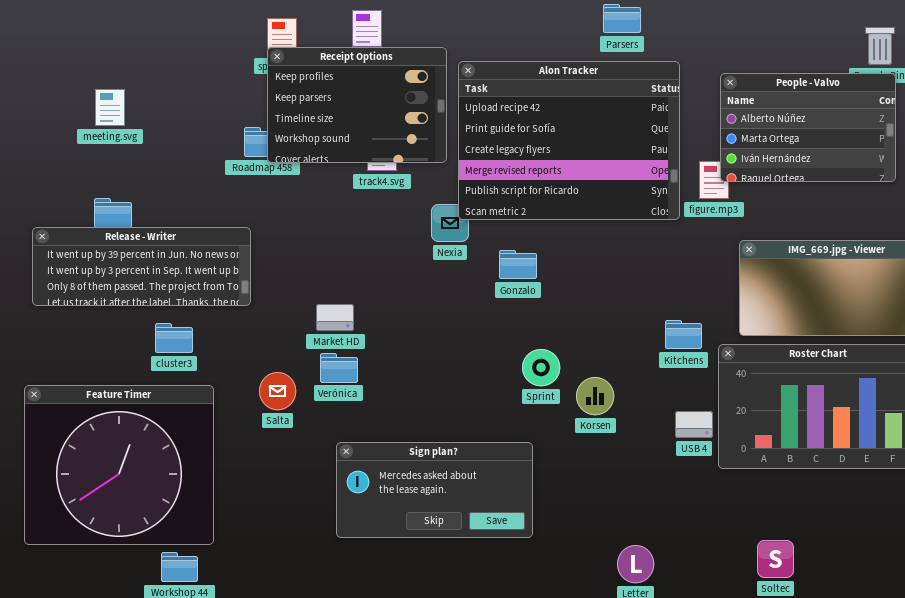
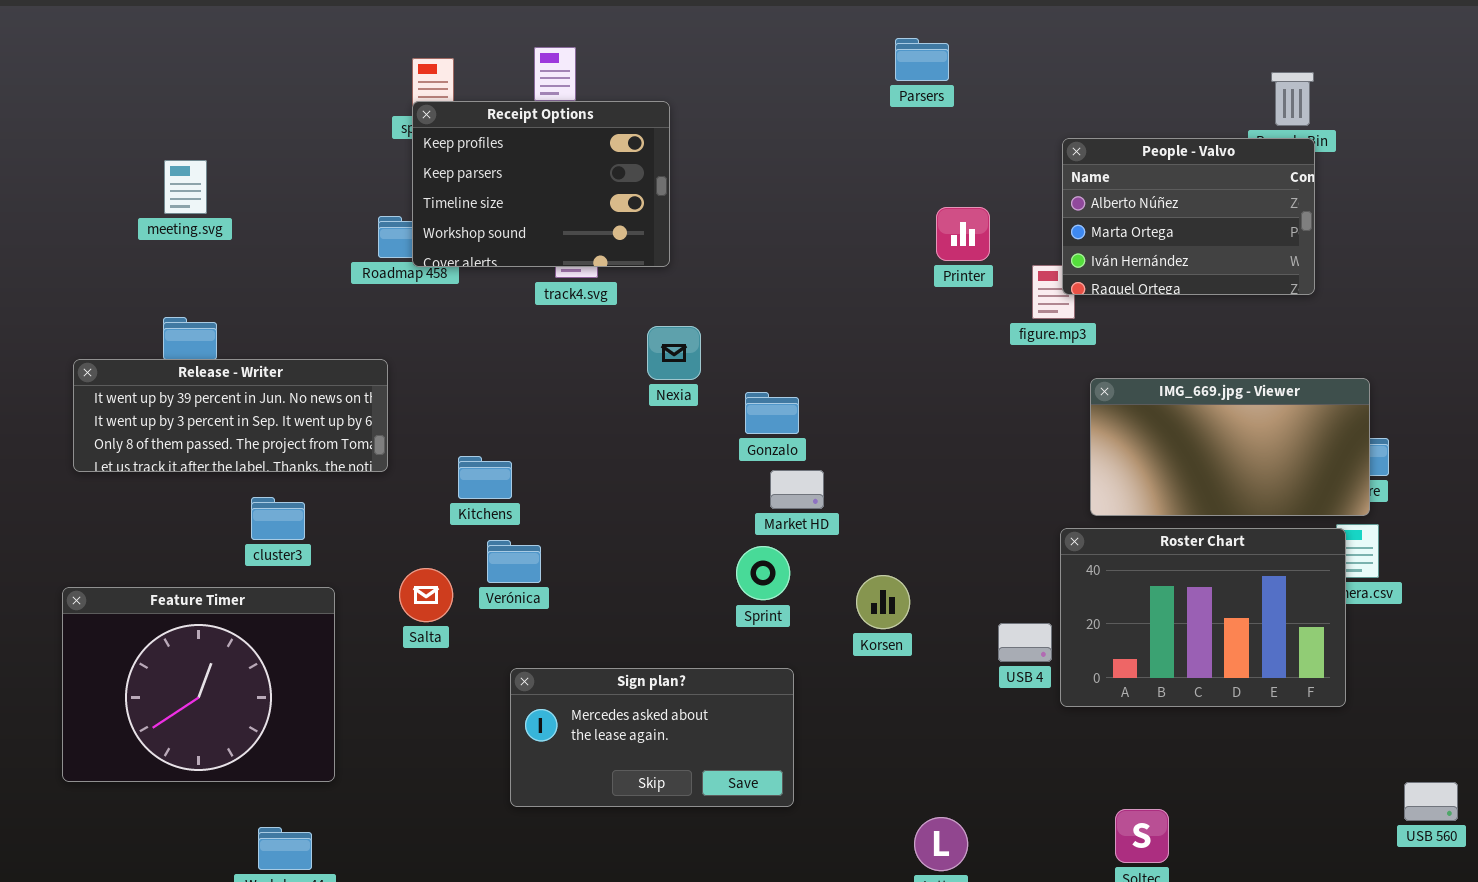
Alon Tracker: [458,61,680,220] -> none, closed
Market HD: [316,304,354,331] -> [770,470,824,509], moved
Kitchens: [665,320,702,349] -> [458,456,512,499], moved
Sprint: [522,349,560,386] -> [736,546,790,600], moved
Feature Timer: [24,385,214,545] -> [62,587,335,782], resized

